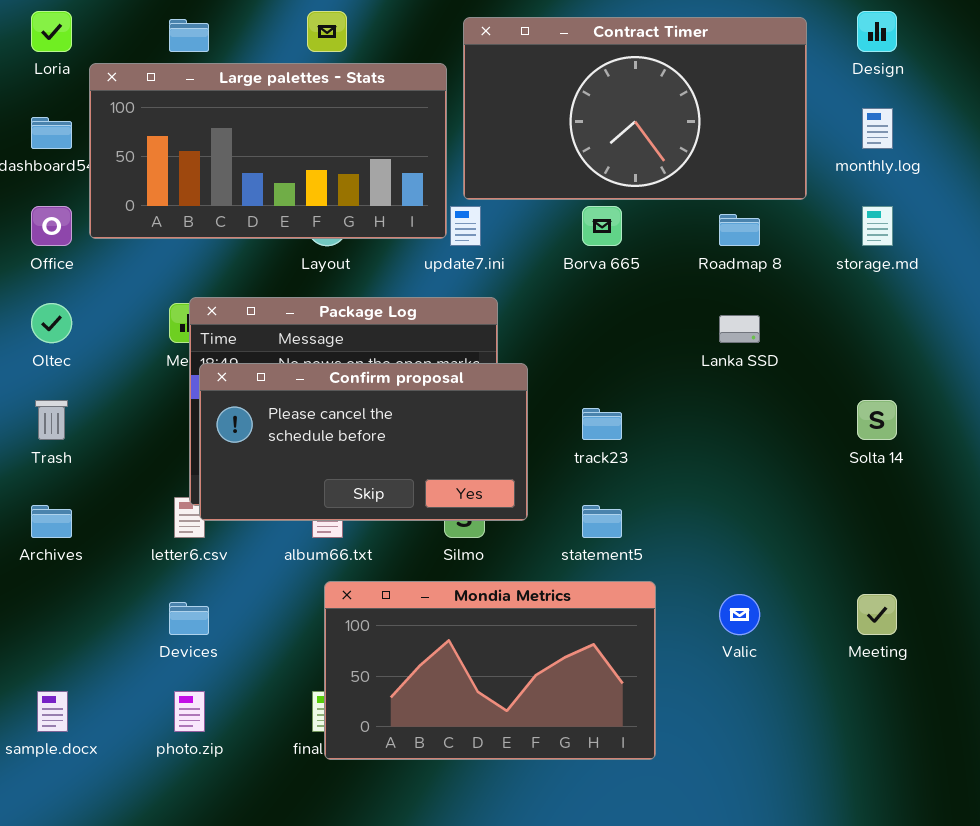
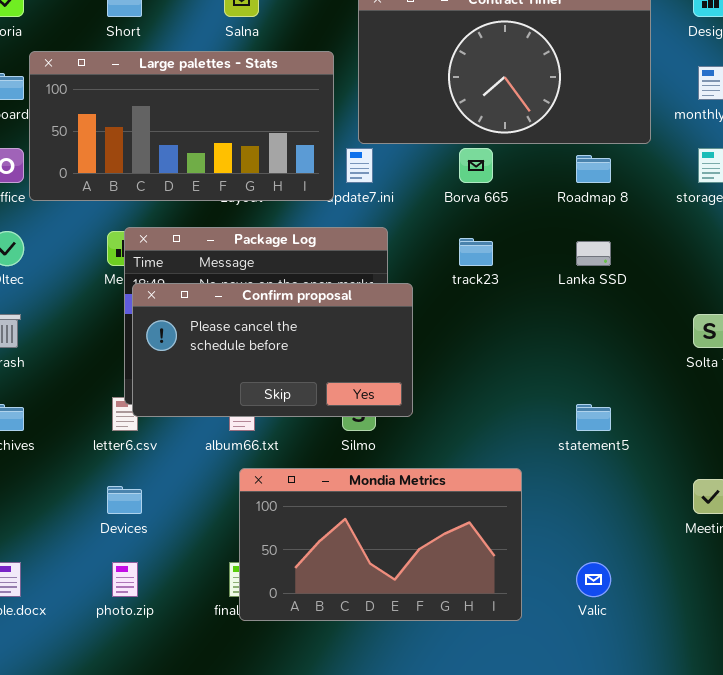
Large palettes - Stats: [89,63,447,239] -> [29,51,334,201], moved
track23: [582,408,622,440] -> [459,238,493,266], moved
statement5: [582,505,622,538] -> [576,404,611,431], moved
Valic: [719,594,760,635] -> [576,562,611,597], moved

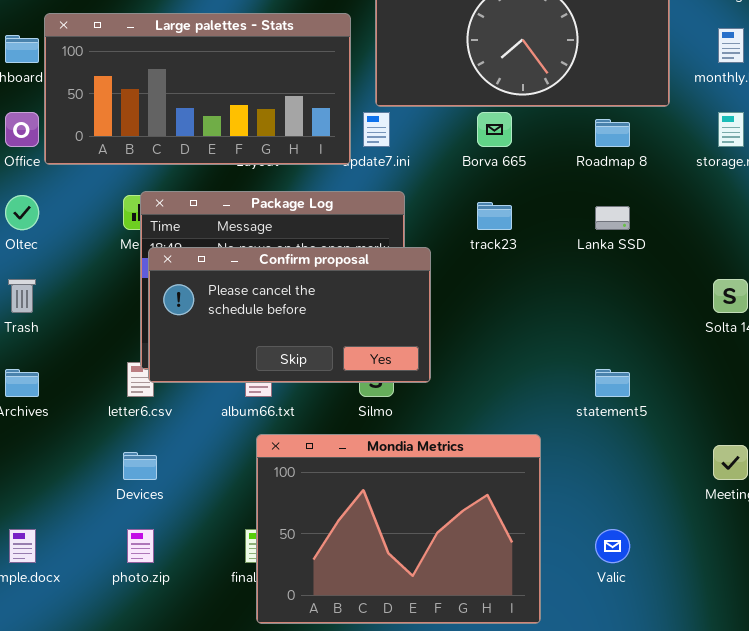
Mondia Metrics: [239,468,522,621] -> [256,434,541,624], resized

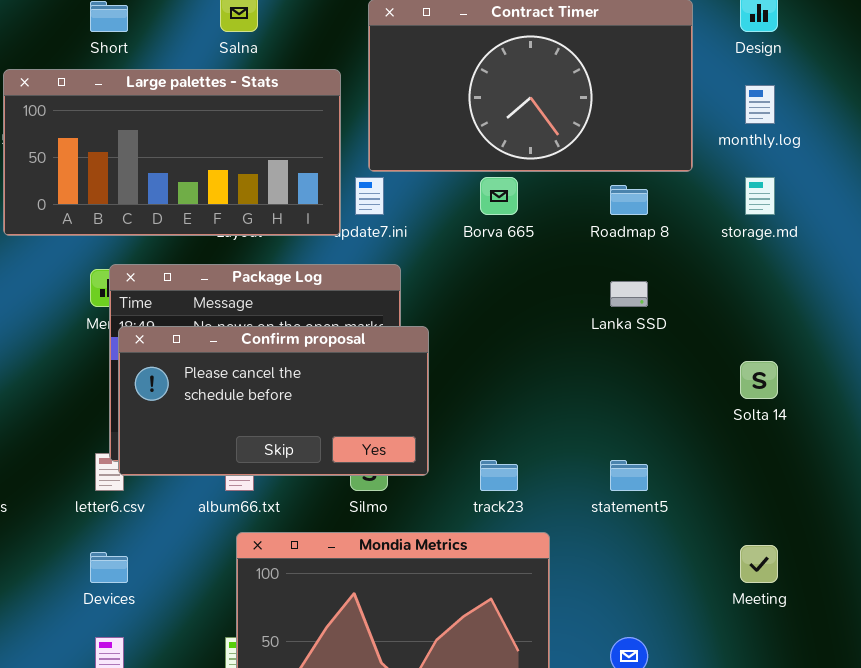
track23: [477,202,512,230] -> [480,460,518,491], moved

